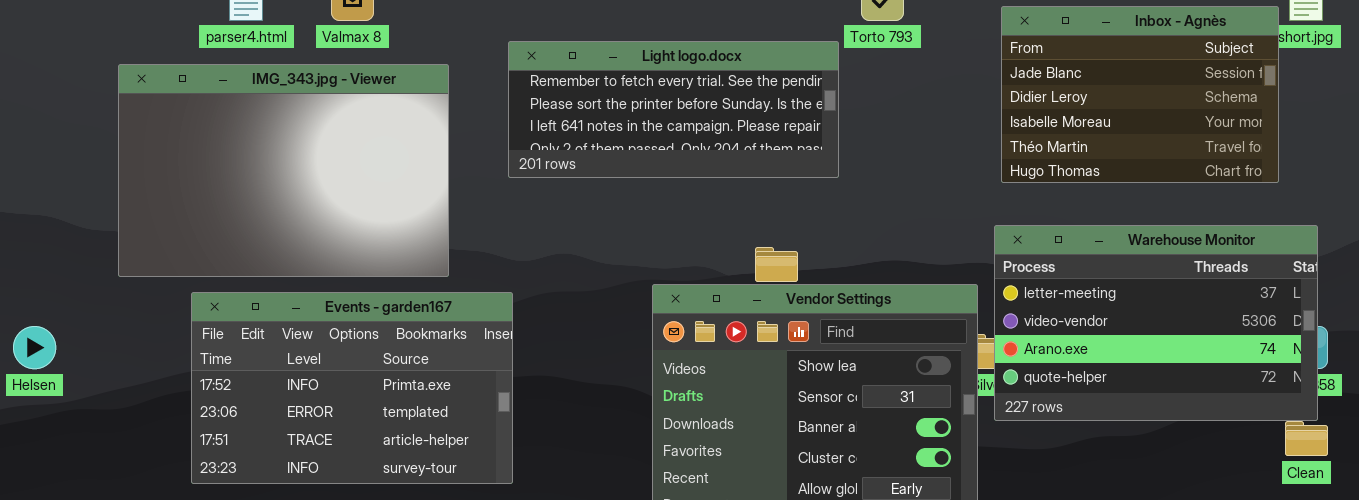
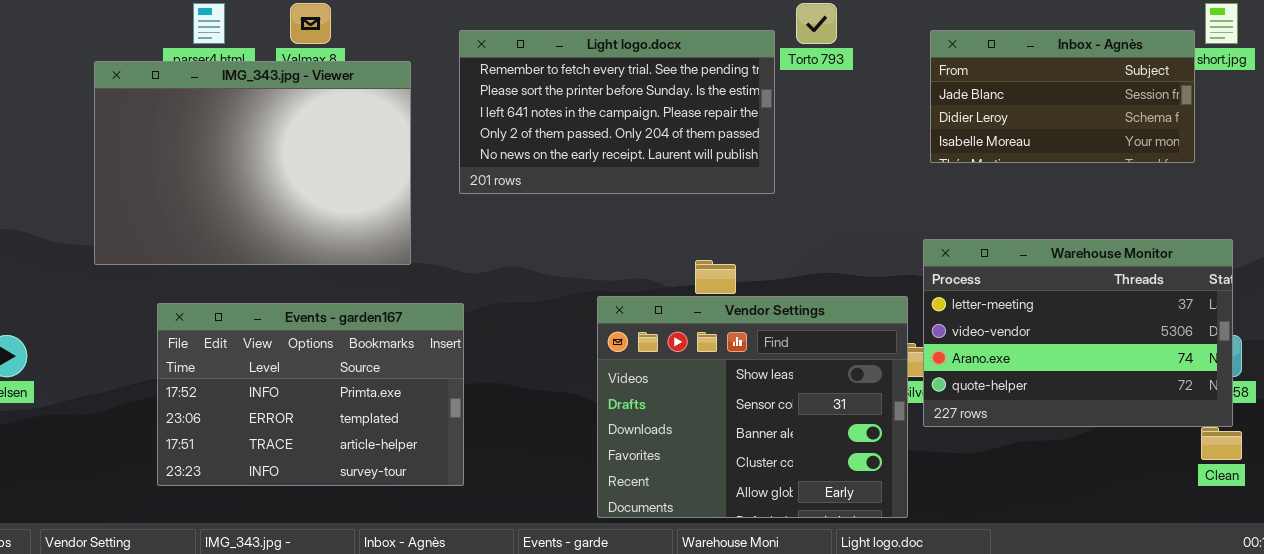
Inbox - Agnès: [1001,6,1279,183] -> [930,30,1195,163], resized
Light logo.docx: [508,41,839,178] -> [459,30,775,194], resized
IMG_343.jpg - Viewer: [118,64,449,277] -> [94,61,411,265], moved

